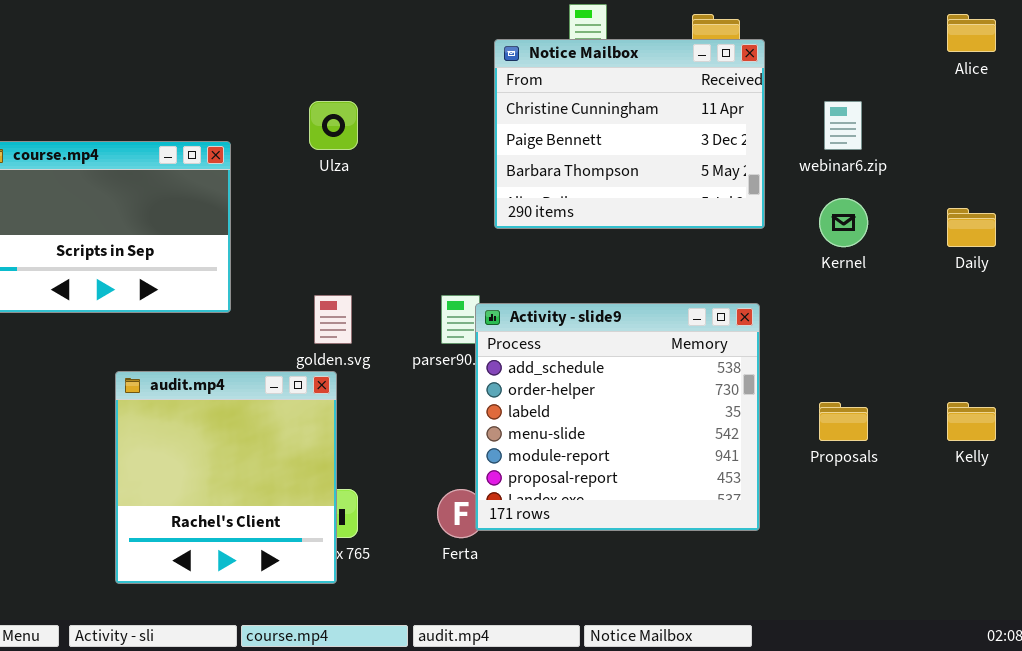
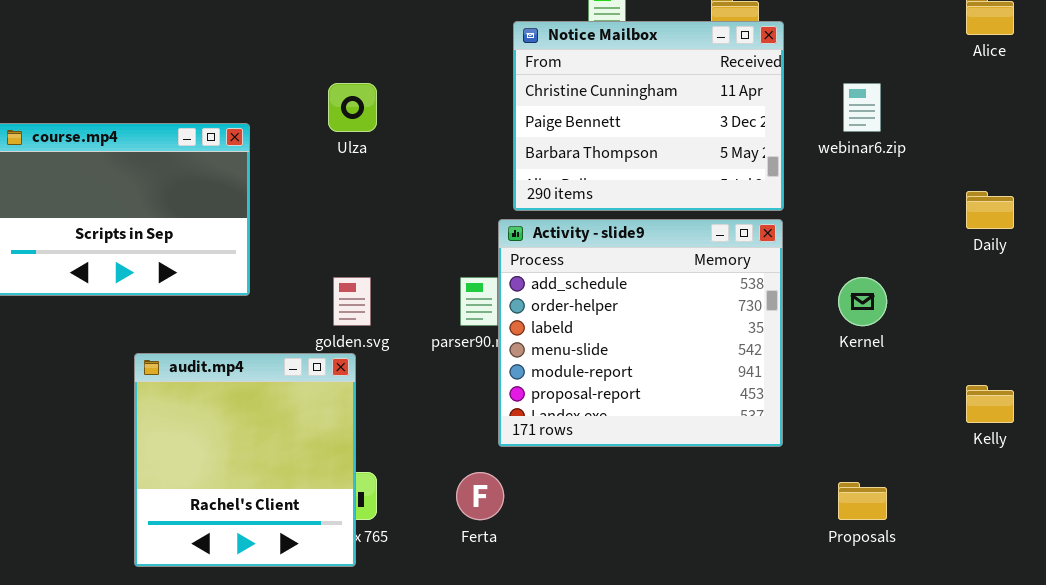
Kernel: [819,198,868,247] -> [838,277,887,326], moved
Activity - slide9: [475,303,760,531] -> [498,219,783,447], moved
Proposals: [819,402,868,441] -> [838,482,887,520], moved

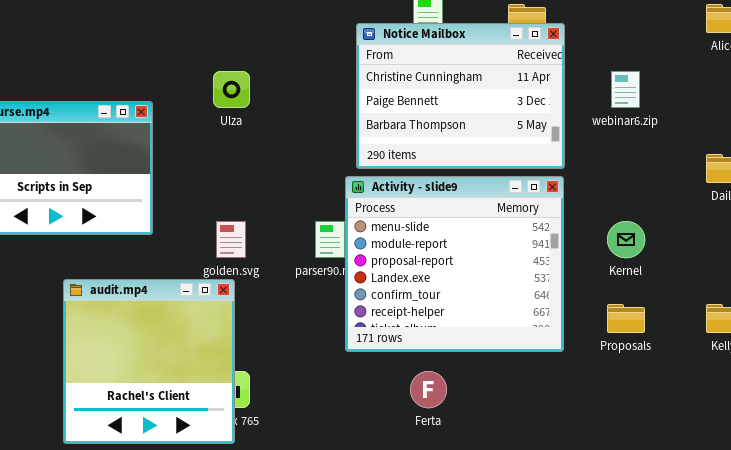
Activity - slide9: [498,219,783,447] -> [345,176,564,352], scrolled down 3 rows
Ferta: [456,472,504,520] -> [410,371,447,408], moved
Proposals: [838,482,887,520] -> [607,304,645,333], moved

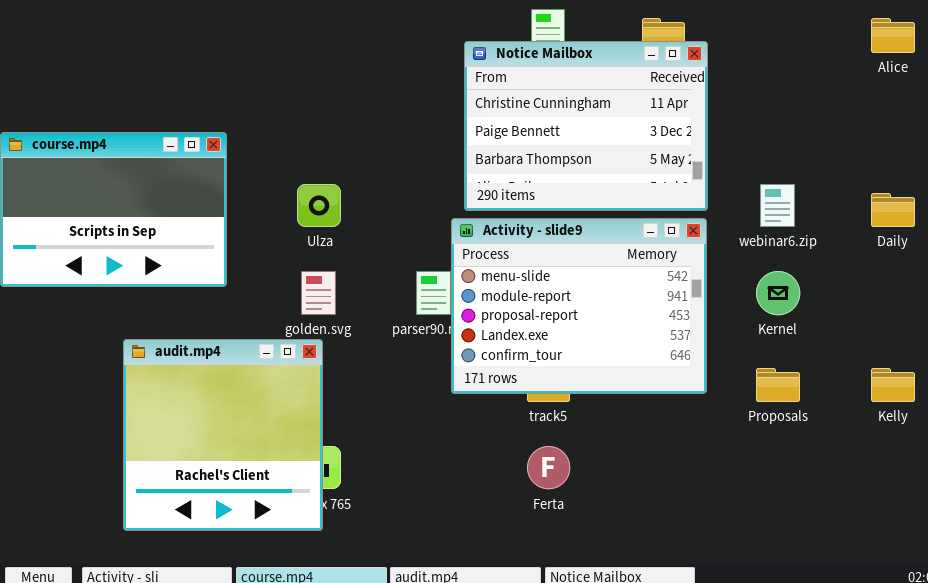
Ulza: [213,71,250,108] -> [297,184,341,227], moved
webinar6.zip: [611,71,640,108] -> [760,184,795,227], moved
Activity - slide9: [345,176,564,352] -> [451,218,707,394], resized

